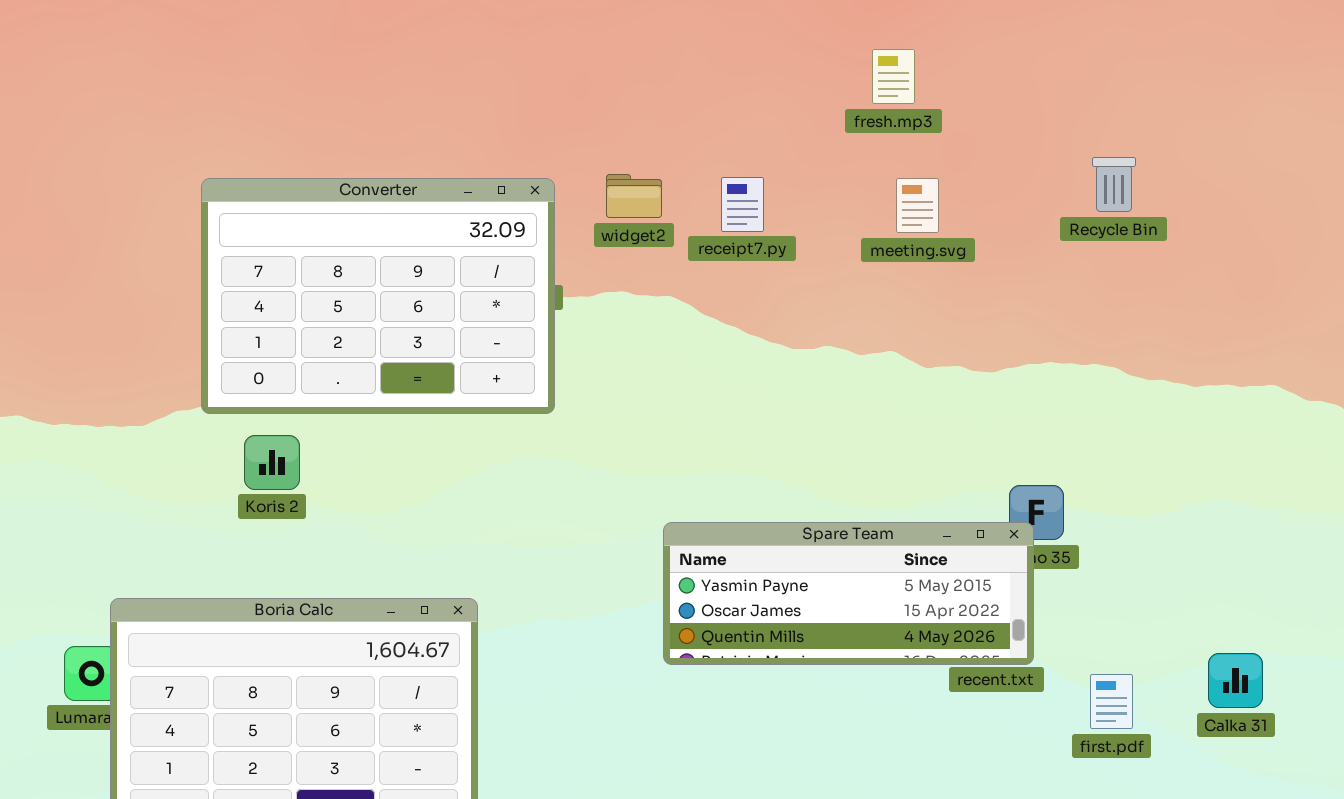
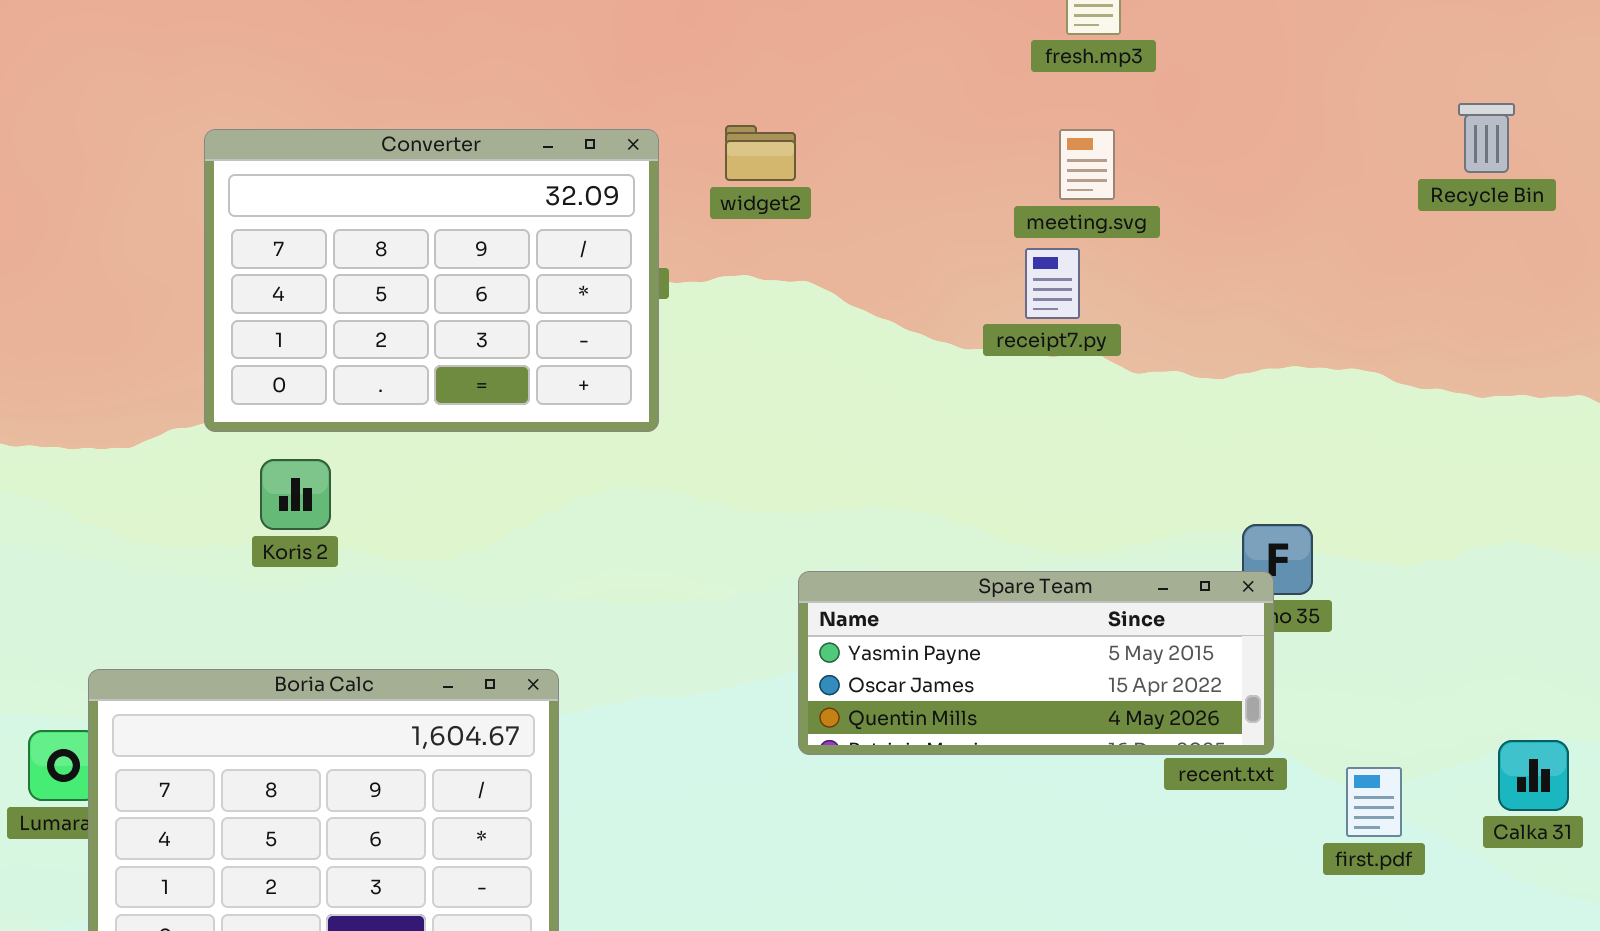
Recycle Bin: [1092,157,1136,212] -> [1458,103,1515,173], moved
receipt7.py: [721,177,764,232] -> [1025,248,1080,319], moved
meeting.svg: [896,178,939,233] -> [1059,129,1115,200], moved

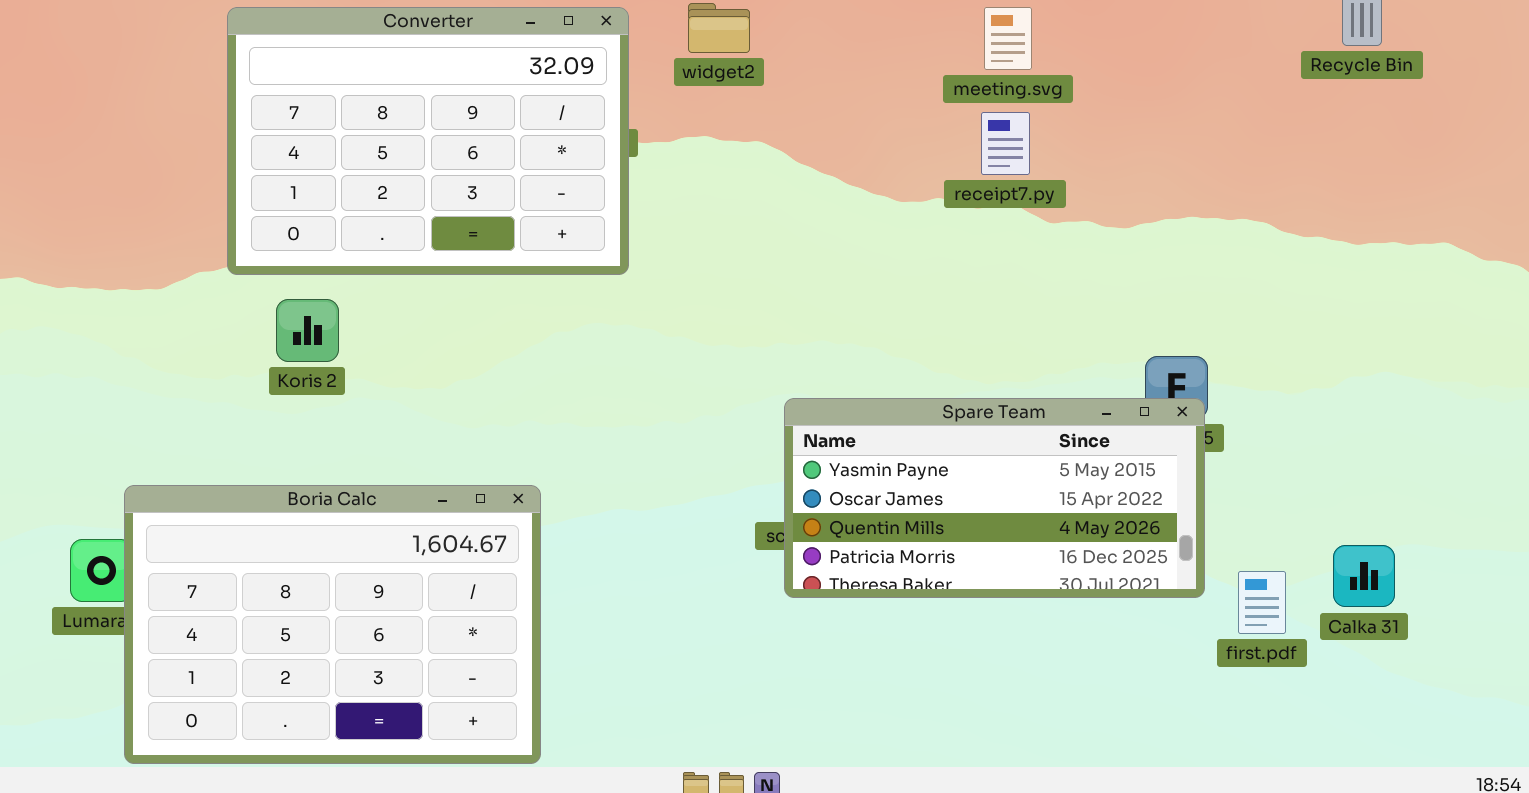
receipt7.py: [1025,248,1080,319] -> [981,112,1030,175], moved
Spare Team: [798,571,1274,755] -> [784,398,1205,598], moved, resized
Calka 31: [1498,740,1569,811] -> [1333,545,1395,607], moved

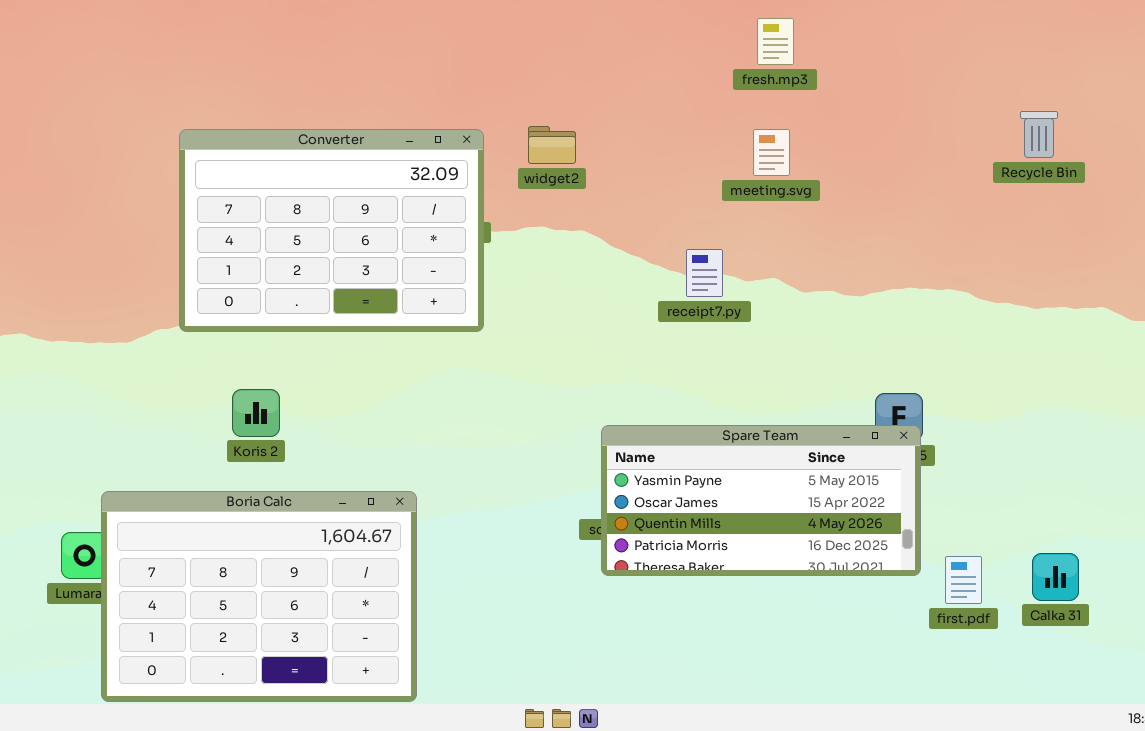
receipt7.py: [981,112,1030,175] -> [686,249,723,297], moved
Koris 2: [276,299,339,362] -> [232,389,280,437], moved
Calka 31: [1333,545,1395,607] -> [1032,553,1079,601], moved

